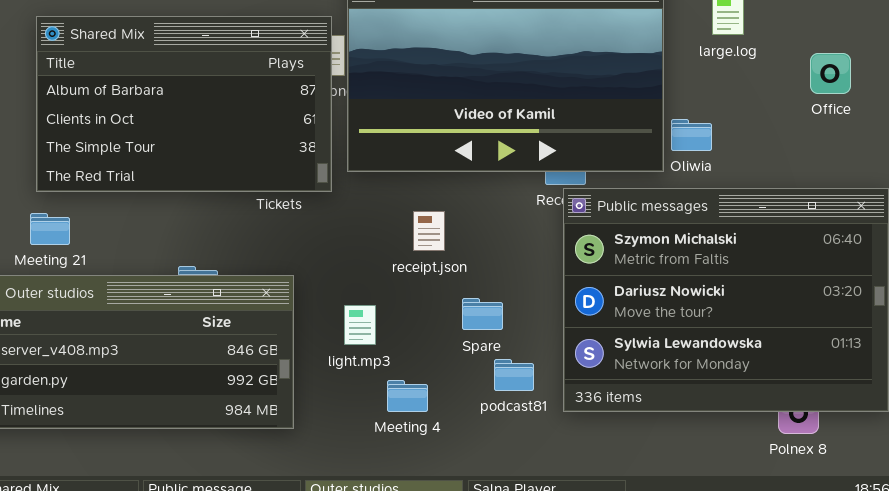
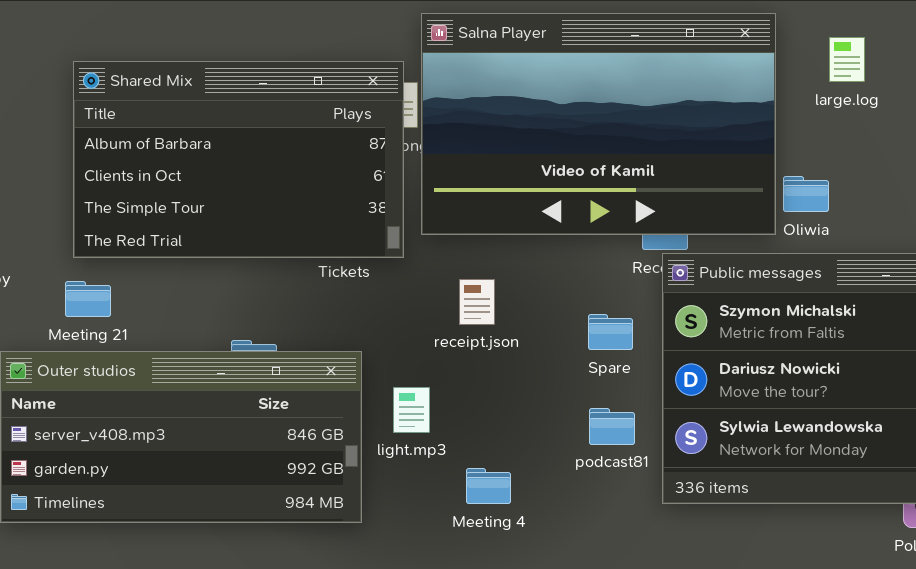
receipt.json: [413,211,445,251] -> [459,279,495,325], moved
Spare: [462,298,503,330] -> [588,314,633,350], moved
light.mp3: [344,305,376,345] -> [393,387,430,433], moved
podcast81: [494,359,534,391] -> [589,408,635,445], moved

